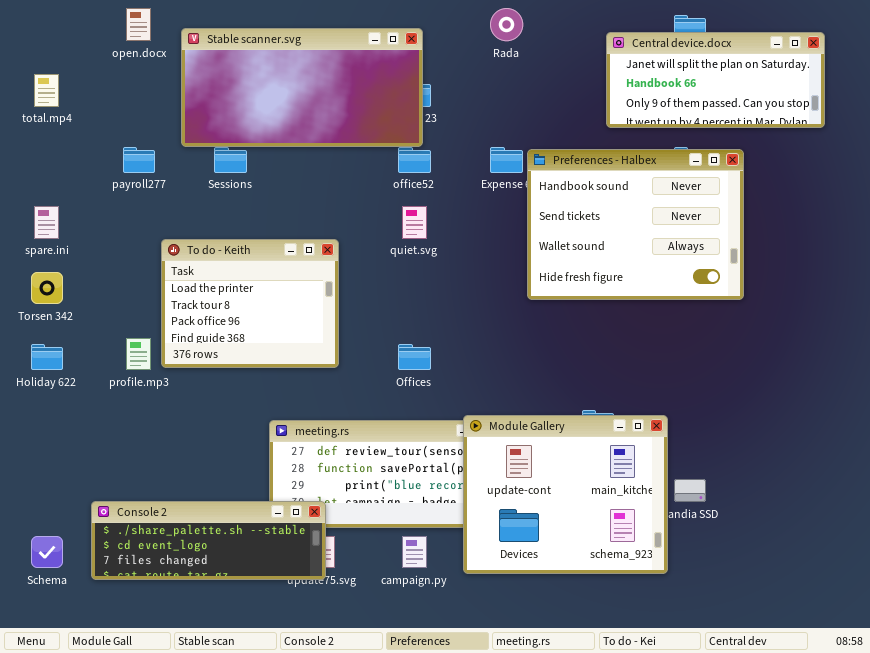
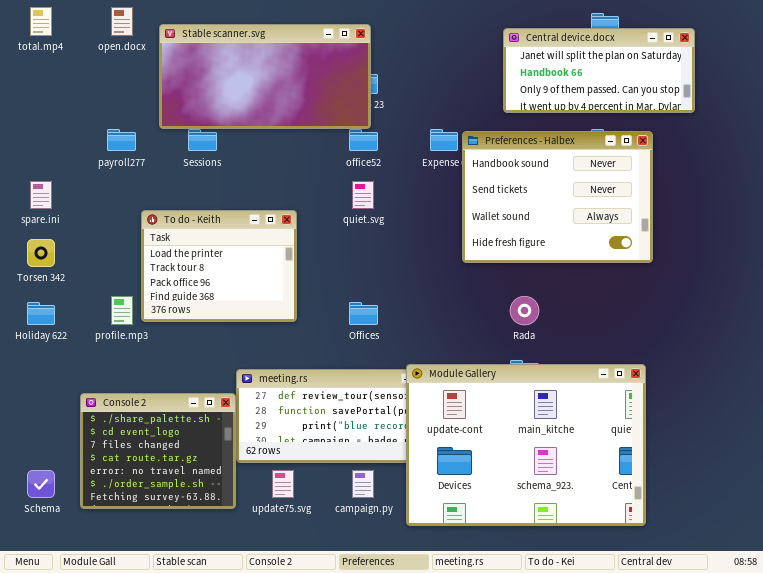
Rada: [490,8,523,41] -> [510,296,539,325], moved
Central device.docx: [606,32,825,128] -> [503,28,695,113], moved
total.mp4: [34,74,59,107] -> [30,7,52,36], moved
Module Gallery: [463,415,668,574] -> [406,364,646,526], resized
Console 2: [91,501,326,580] -> [80,393,236,509], resized

